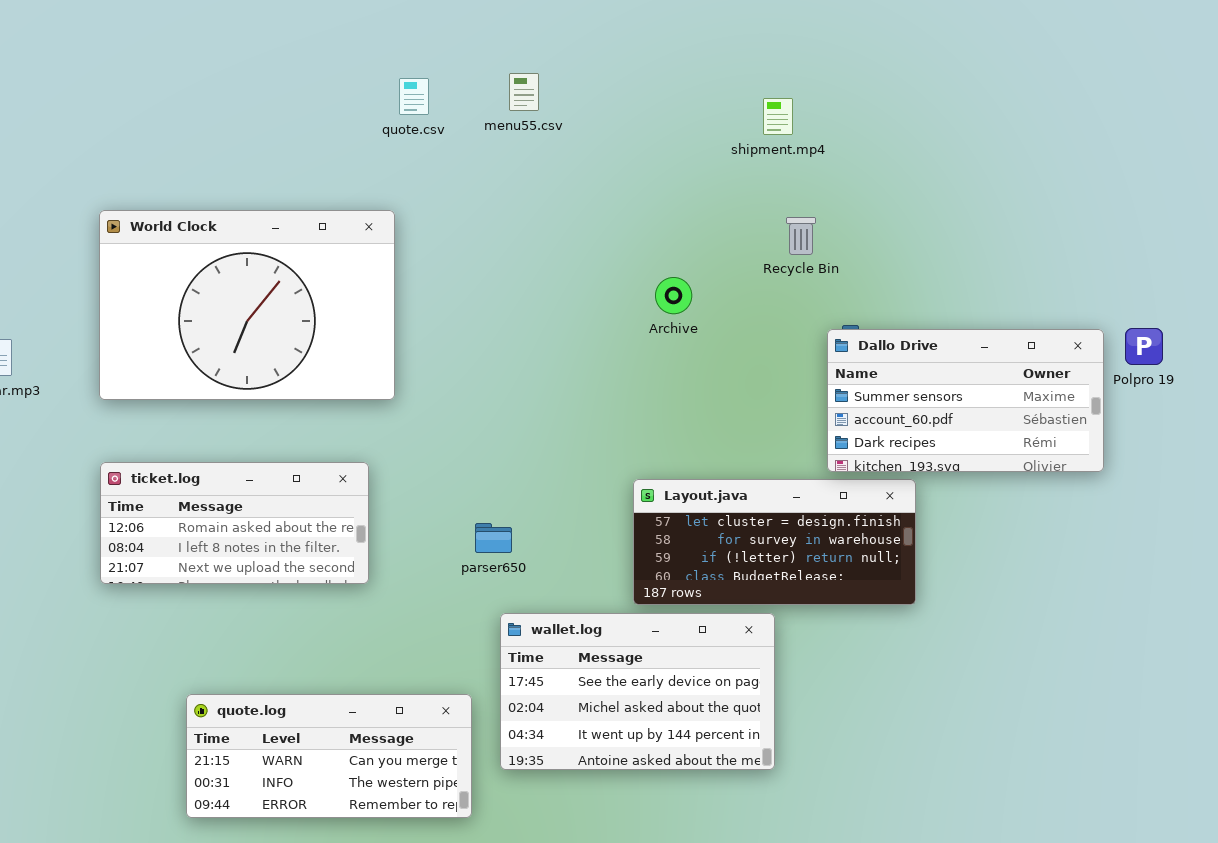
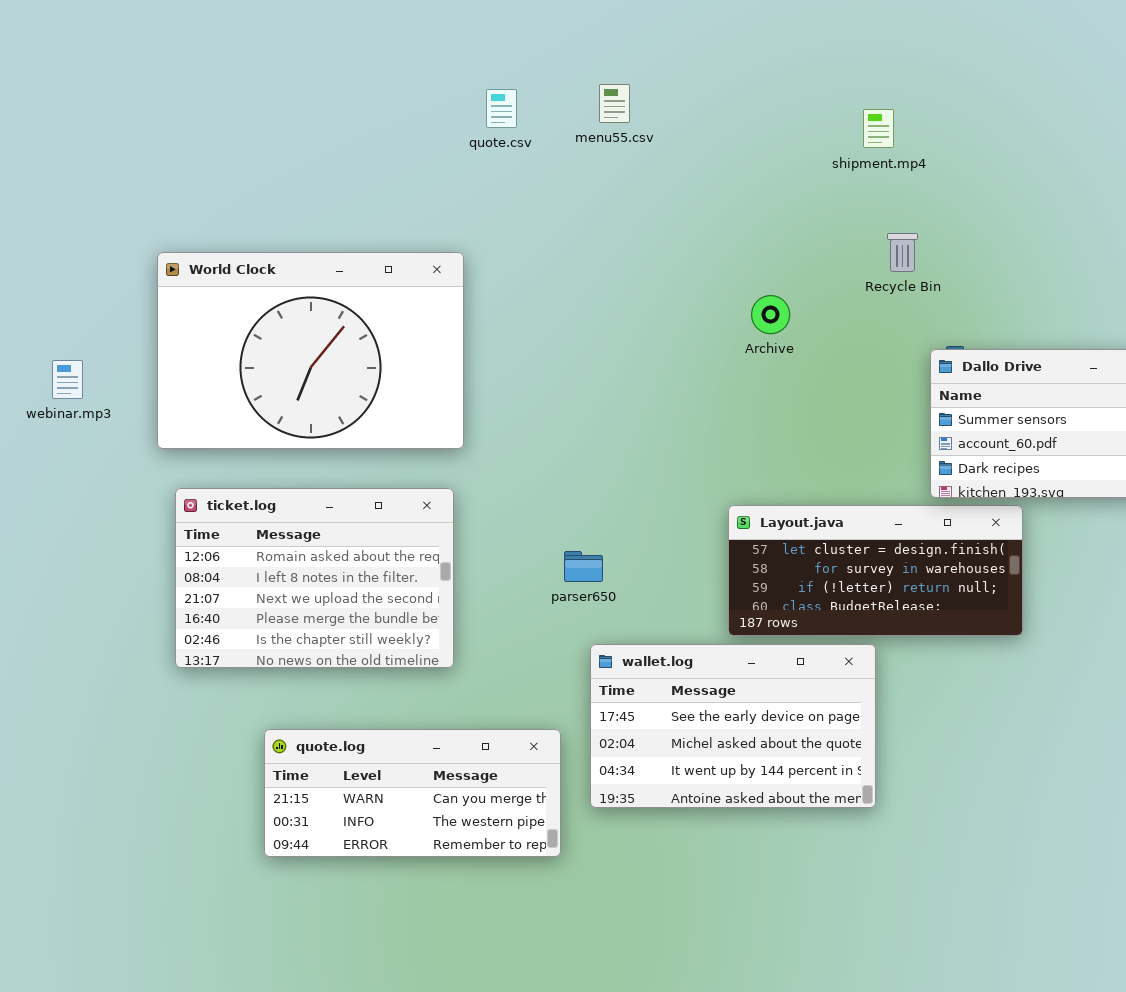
World Clock: [99,210,395,400] -> [157,252,464,449], moved
ticket.log: [100,462,369,584] -> [175,488,454,668], resized

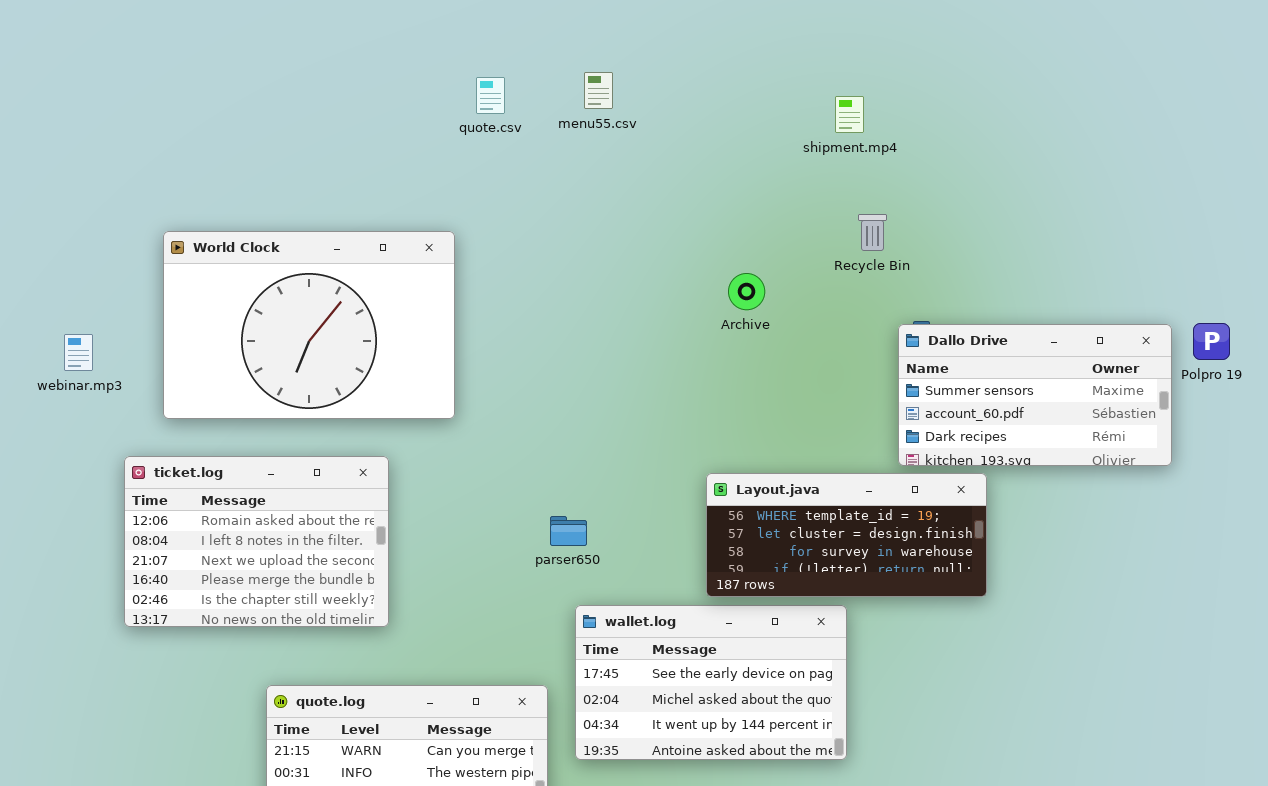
ticket.log: [175,488,454,668] -> [124,456,389,627], moved
Layout.java: [728,505,1023,636] -> [706,473,987,597], scrolled up 1 row

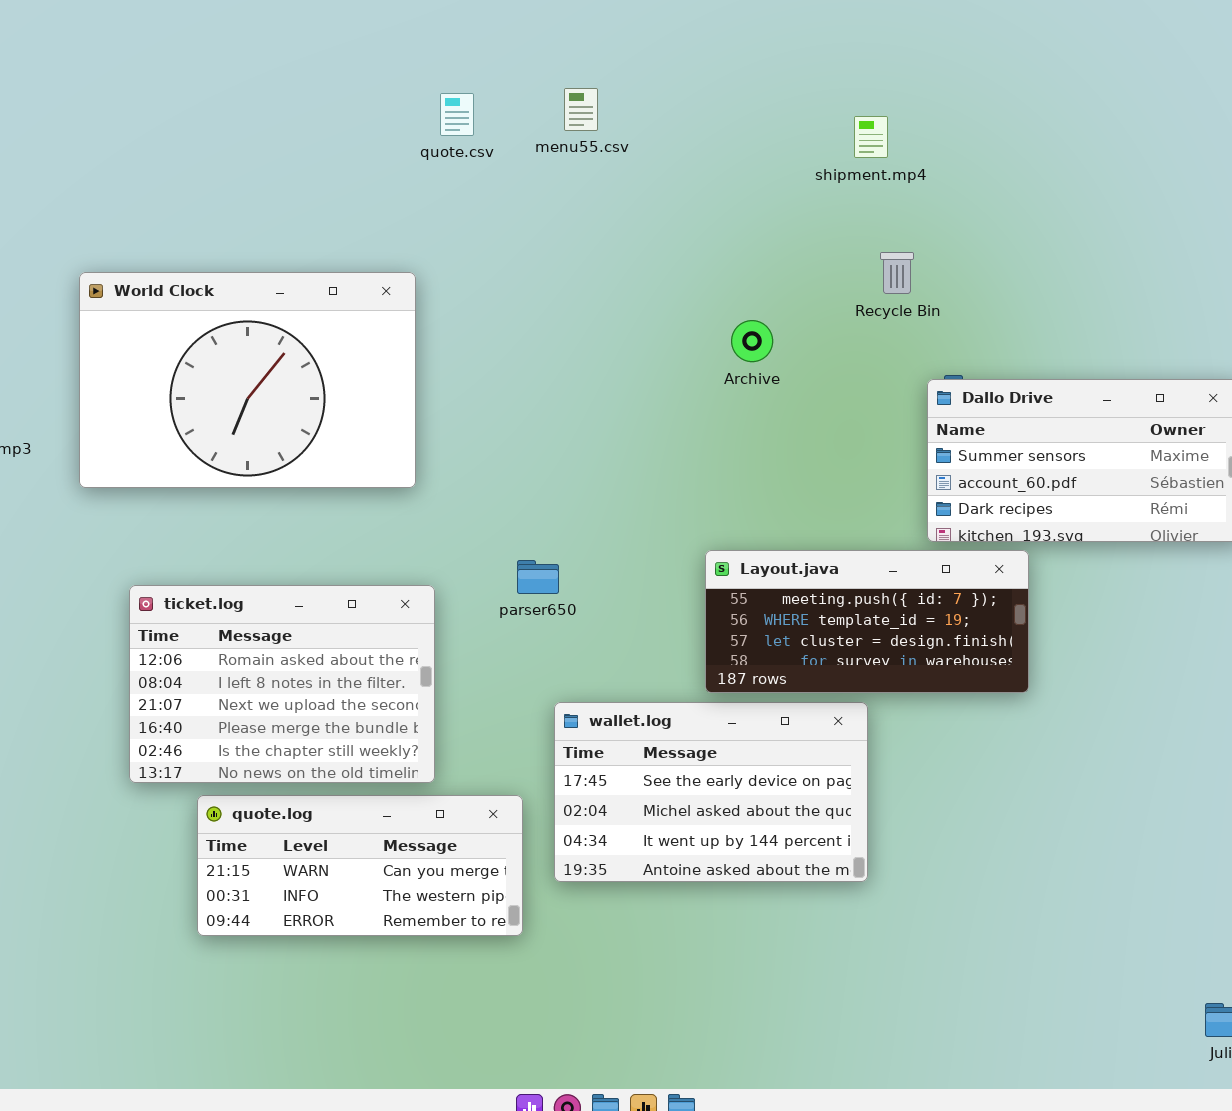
ticket.log: [124,456,389,627] -> [129,585,435,783], moved
Layout.java: [706,473,987,597] -> [705,550,1029,693], scrolled up 1 row
parser650: [550,516,587,546] -> [517,560,559,594], moved

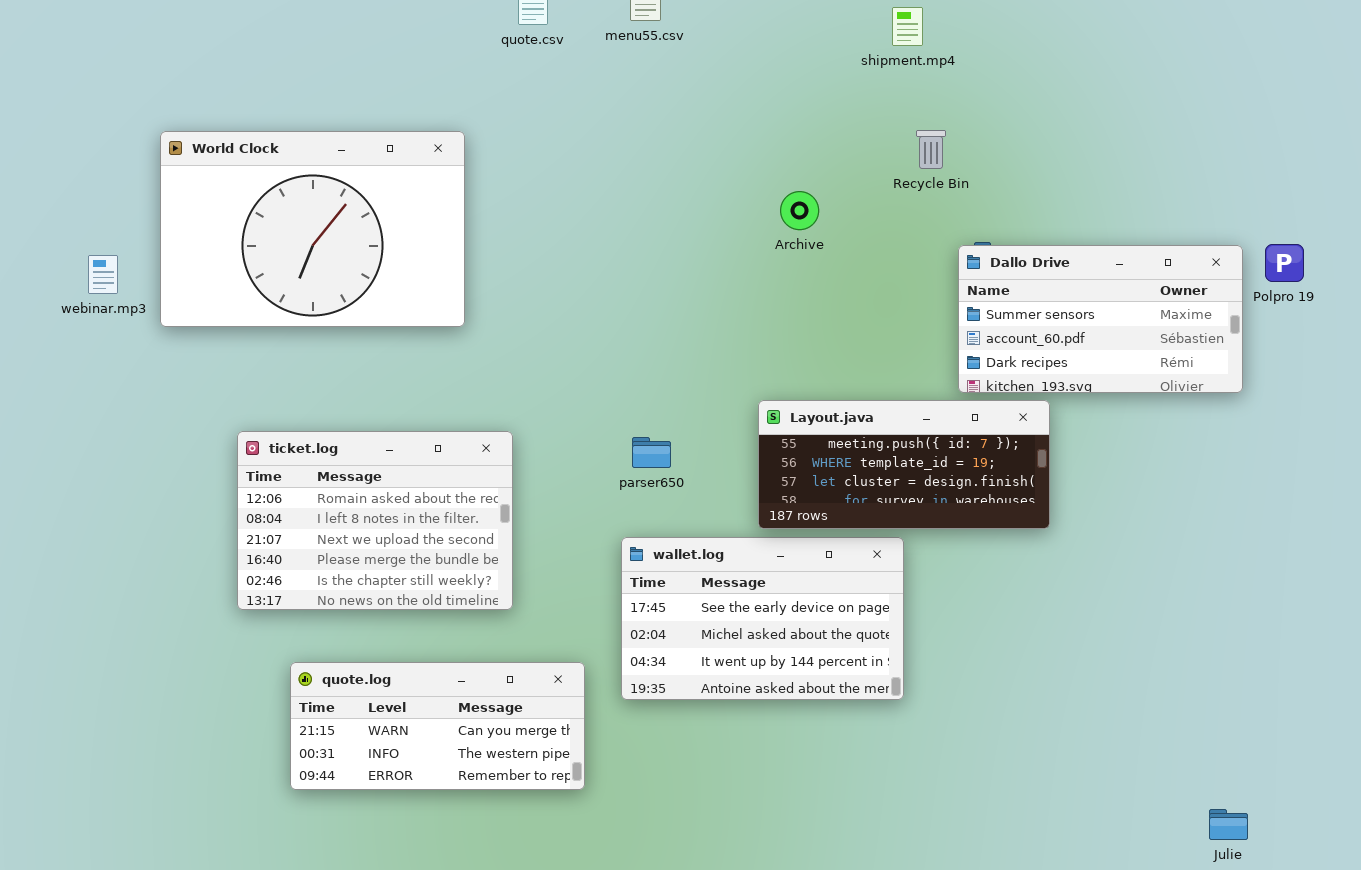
World Clock: [79,272,416,488] -> [160,131,465,327], moved
parser650: [517,560,559,594] -> [632,437,671,468], moved
quote.log: [197,795,523,936] -> [290,662,585,790], moved

